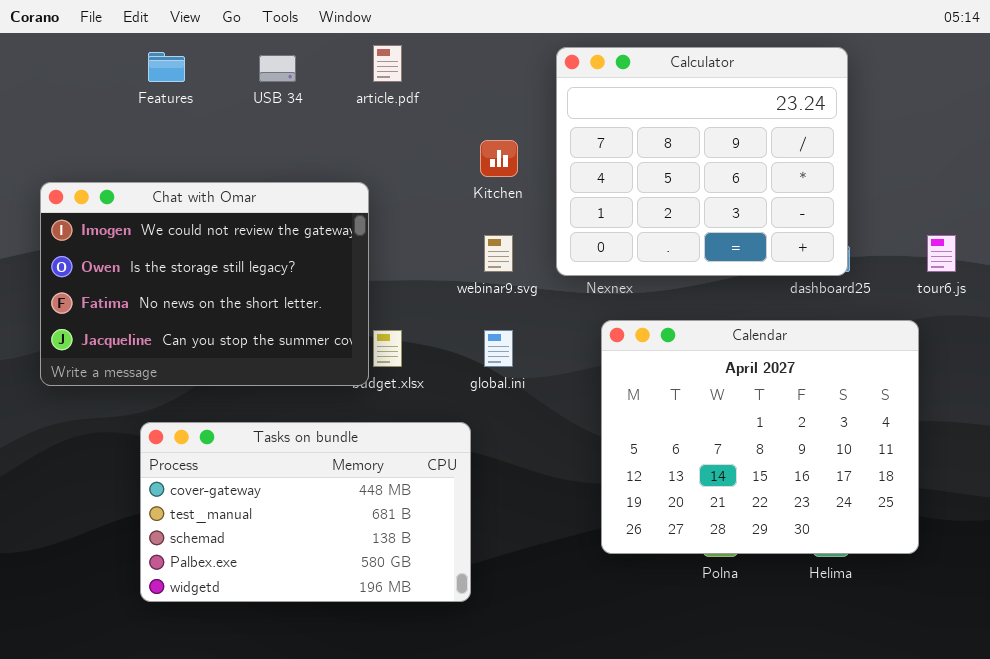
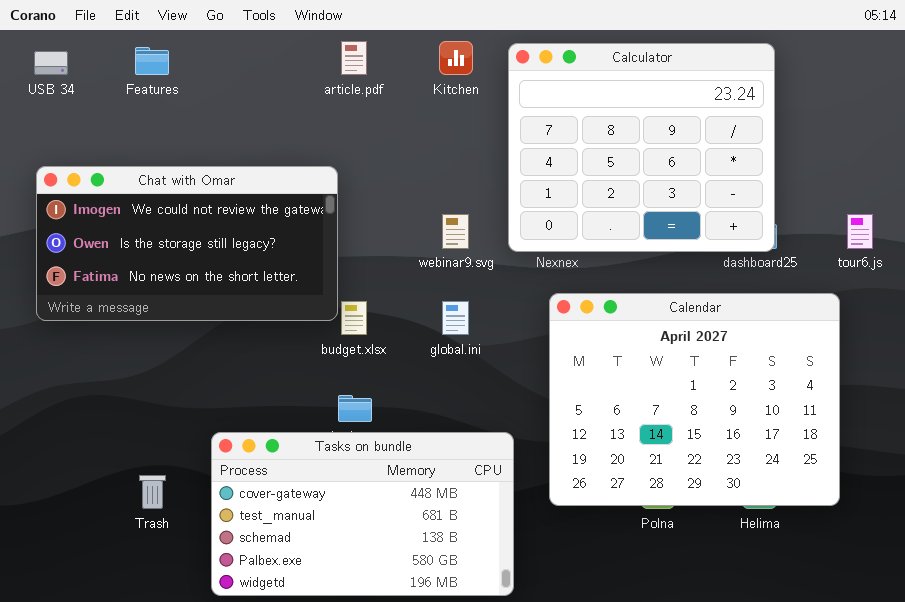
USB 34: [259,55,296,82] -> [34,51,68,75], moved
Kitchen: [480,140,518,177] -> [439,41,473,75], moved
Chat with Omar: [40,182,369,386] -> [36,166,338,321], resized
Tasks on bundle: [140,422,471,602] -> [211,432,514,596], moved

